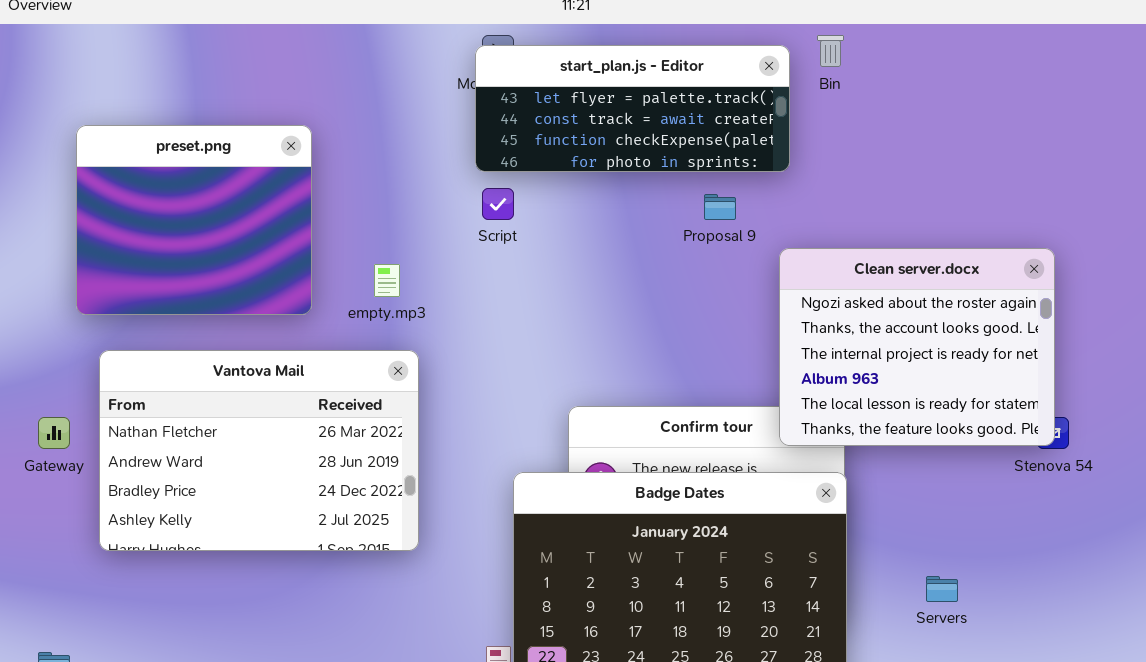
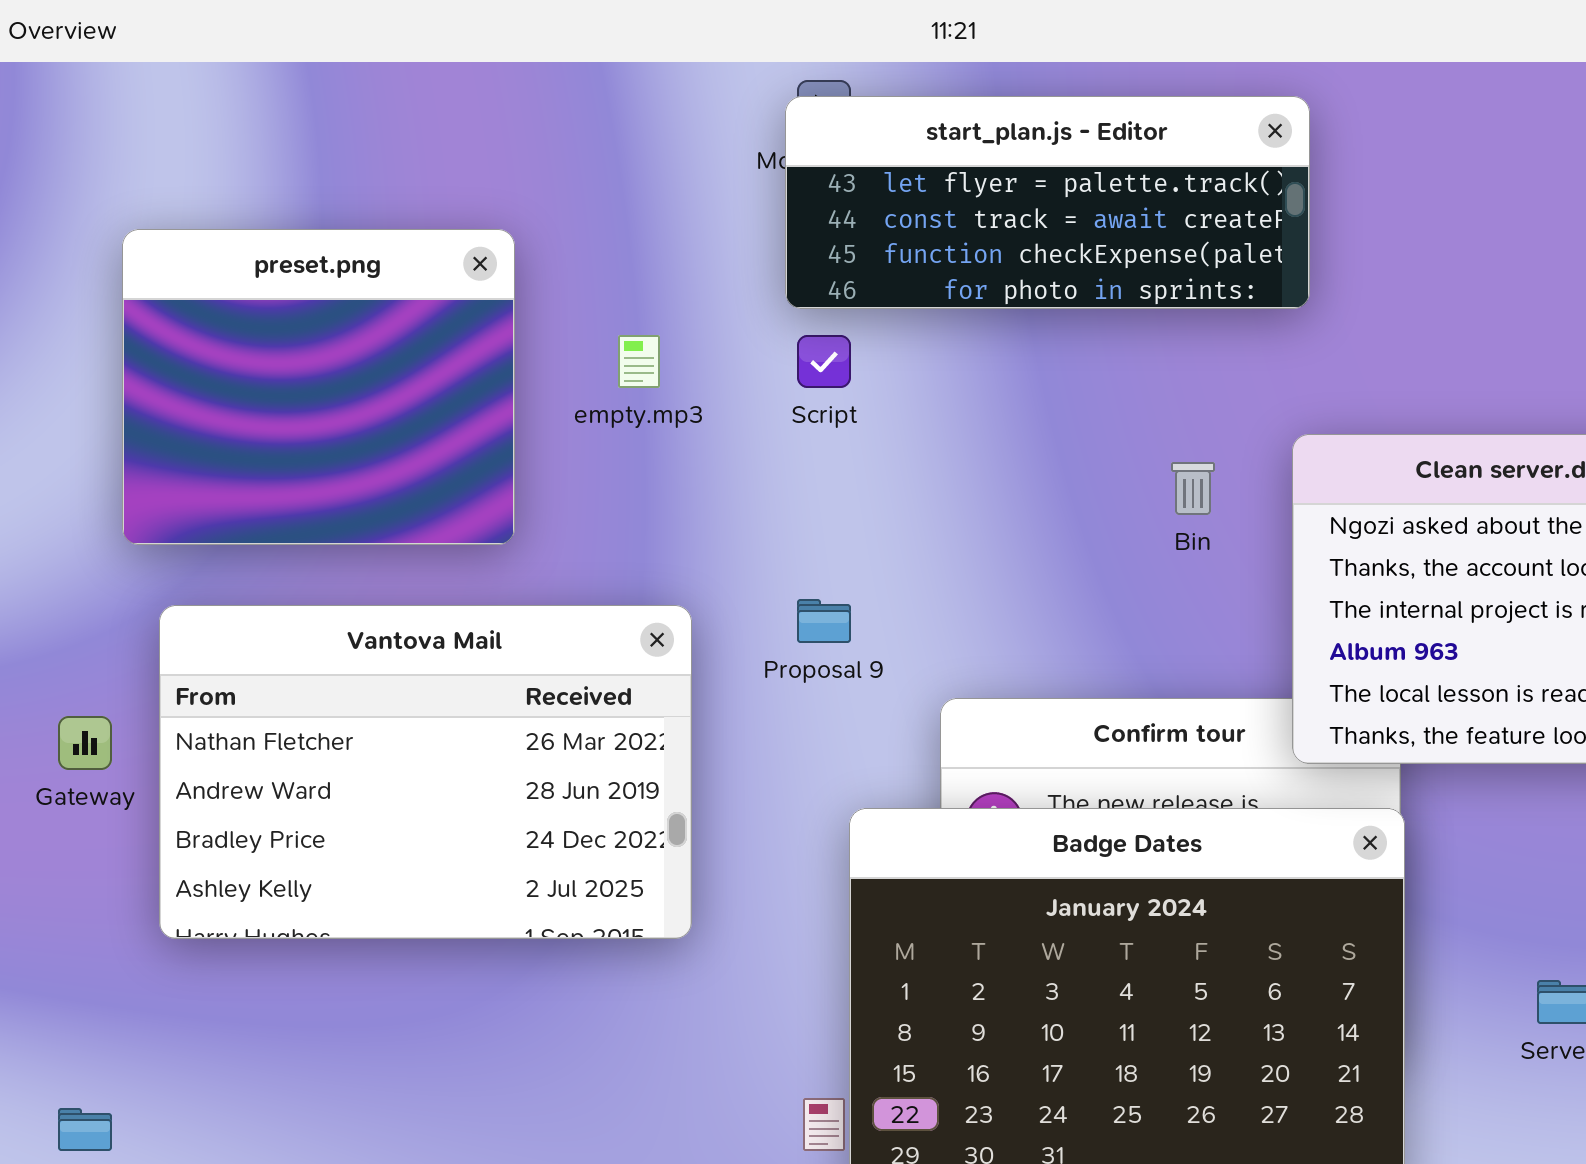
Bin: [817,35,844,67] -> [1171,462,1215,515], moved
Proposal 9: [704,194,736,220] -> [797,599,851,643], moved
empty.mp3: [374,264,400,297] -> [618,335,660,388], moved

